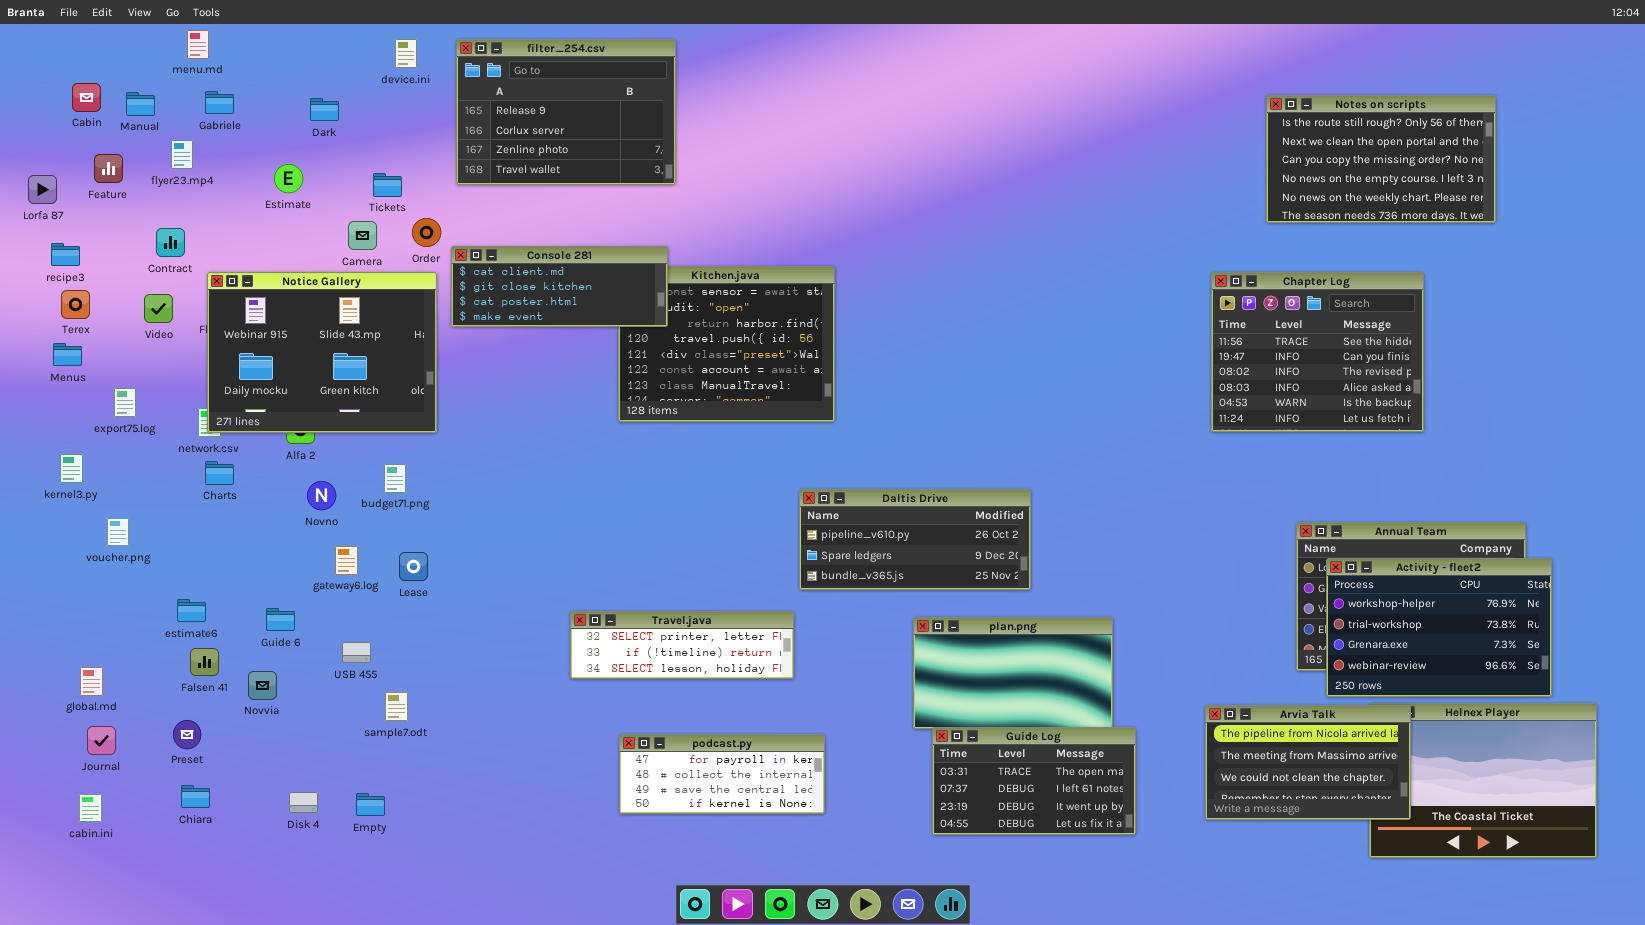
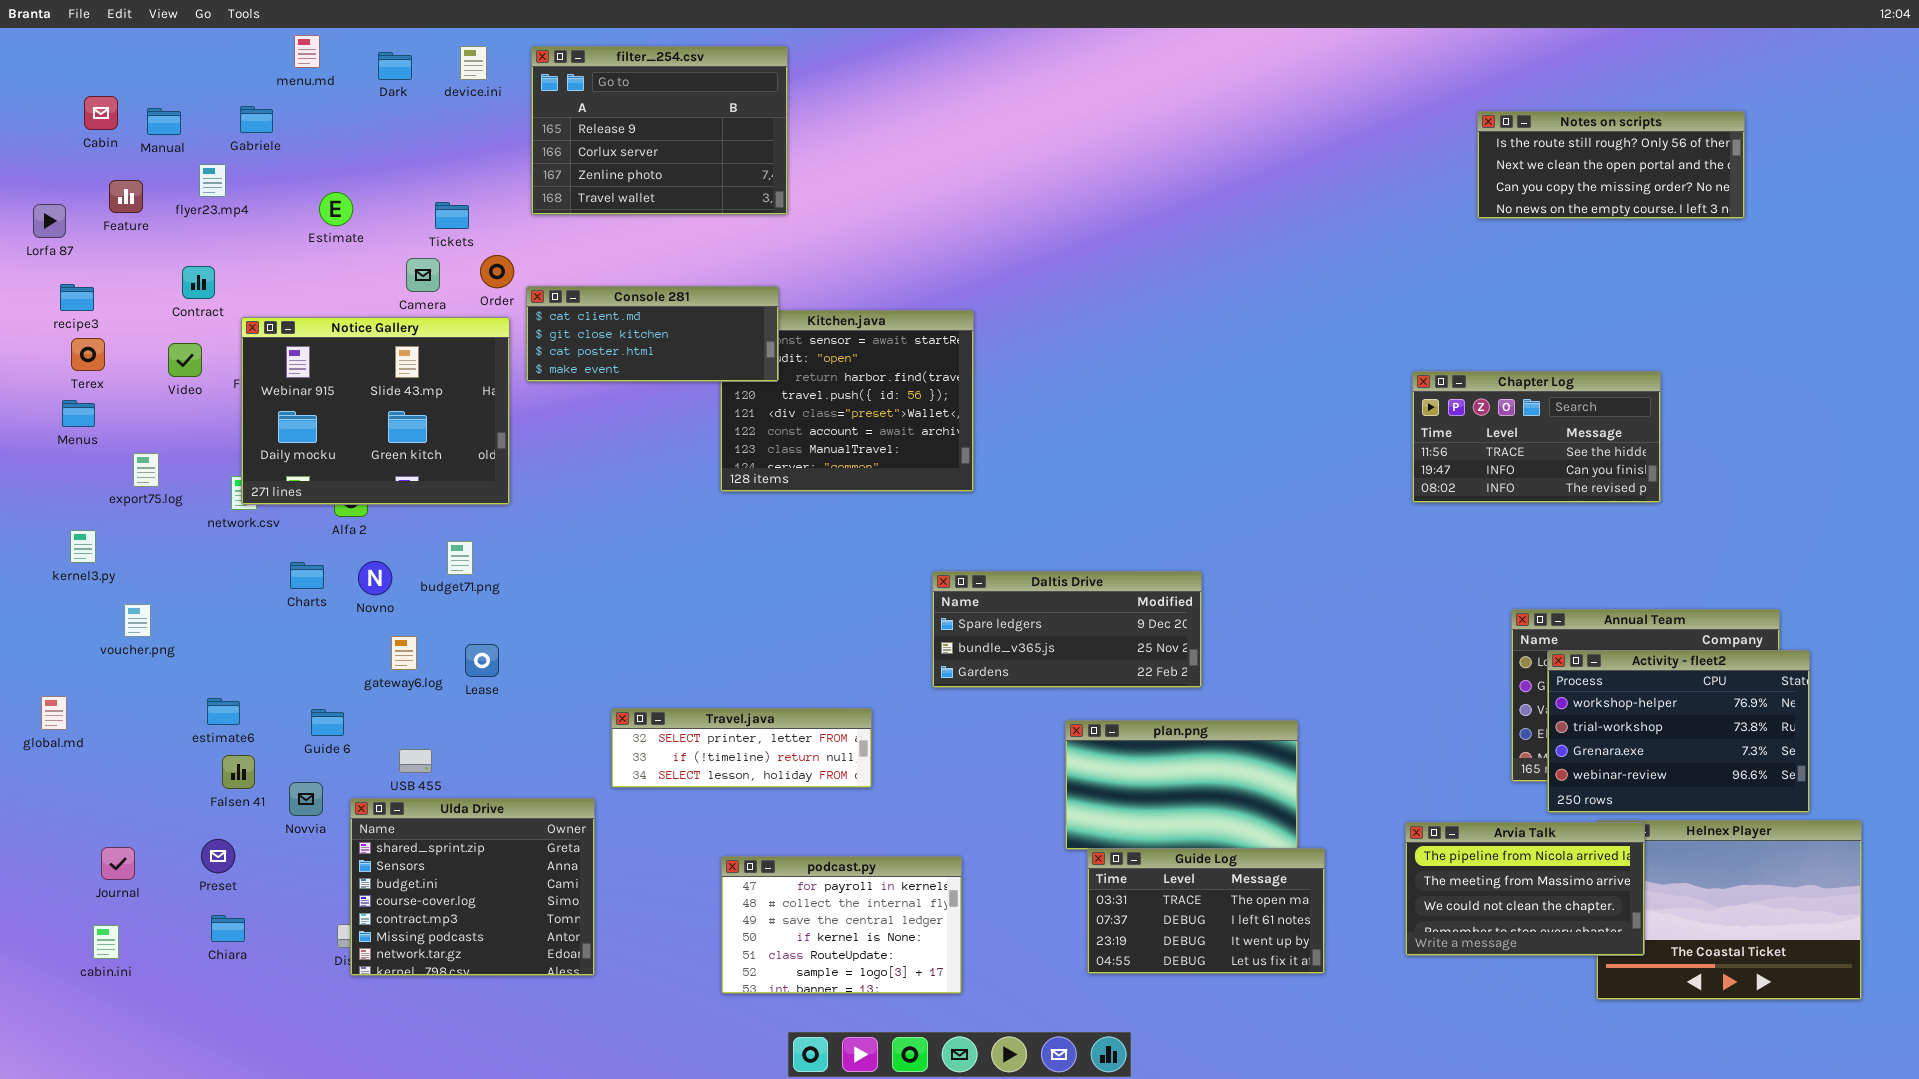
menu.md: [187,30,209,59] -> [294,35,320,68], moved
Notes on scripts: [1266,95,1496,223] -> [1477,111,1745,219], resized
Dark: [310,98,339,121] -> [378,52,412,80], moved
Chapter Log: [1211,272,1424,432] -> [1412,371,1661,503], resized
Charts: [205,461,234,485] -> [290,562,324,589], moved
Daltis Drive: [799,489,1031,590] -> [932,571,1202,688], scrolled down 1 row
Travel.java: [570,611,794,679] -> [611,708,872,788], moved
global.md: [80,667,103,696] -> [41,696,67,730], moved
Ulda Drive: none -> [350,798,595,976], opened
podcast.py: [619,734,825,814] -> [721,856,962,994], resized

